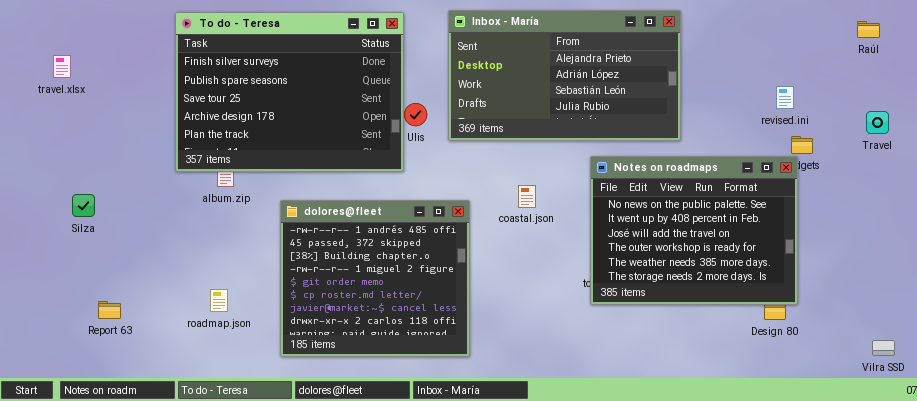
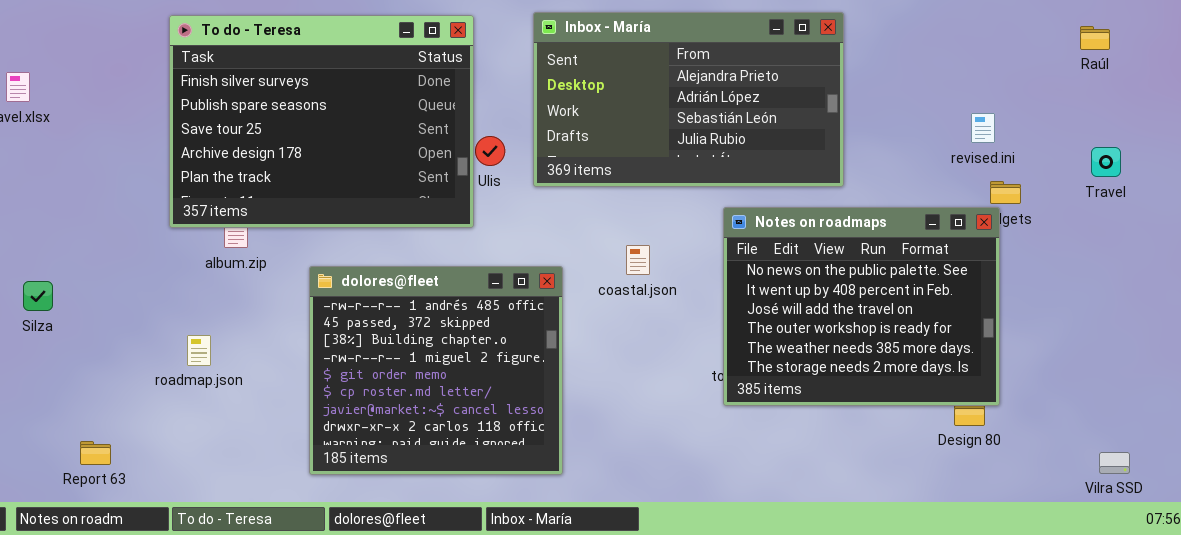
Silza: [72,194,95,217] -> [23,281,53,311], moved
roadmap.json: [210,289,228,312] -> [187,335,211,366], moved
Report 63: [98,301,121,319] -> [80,441,111,465], moved

